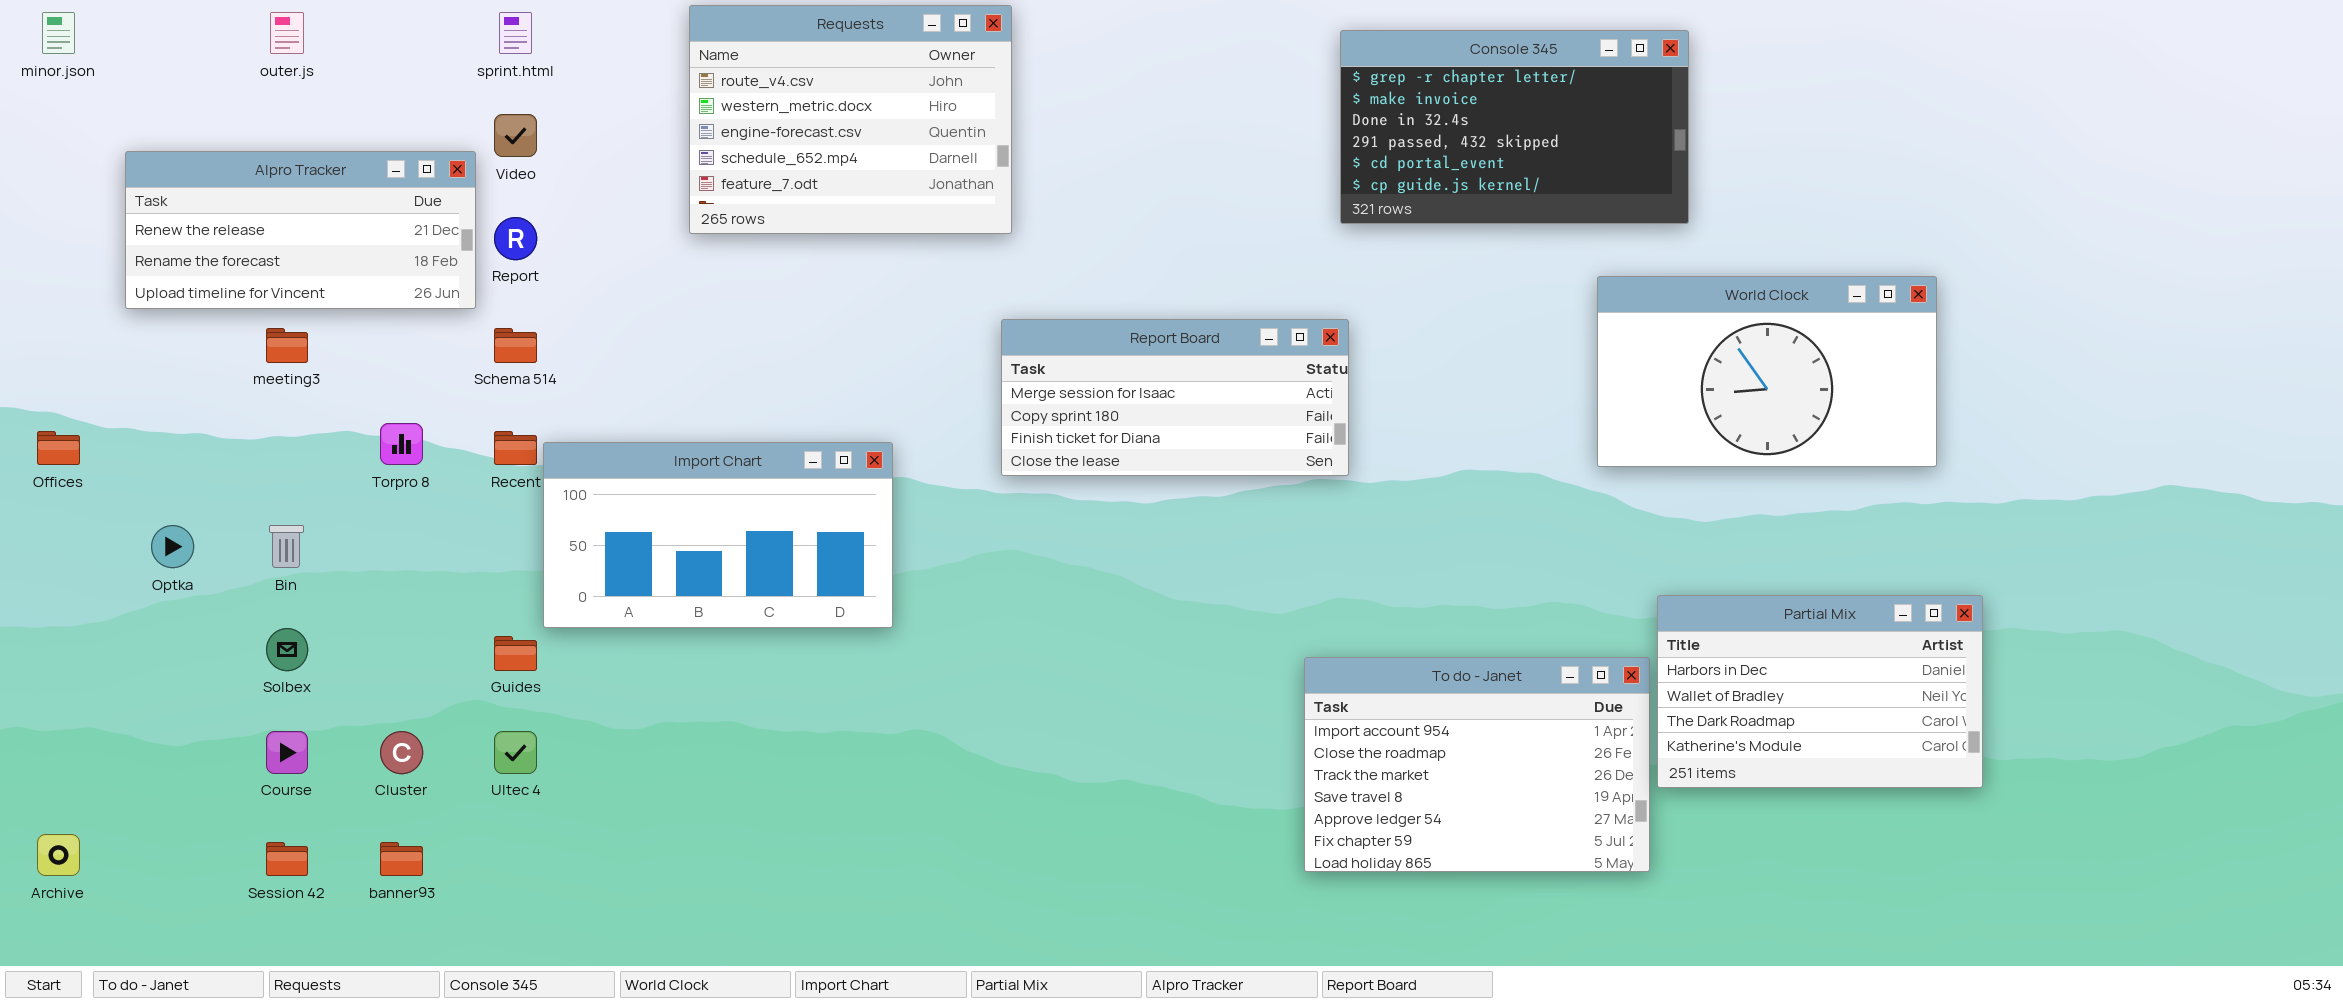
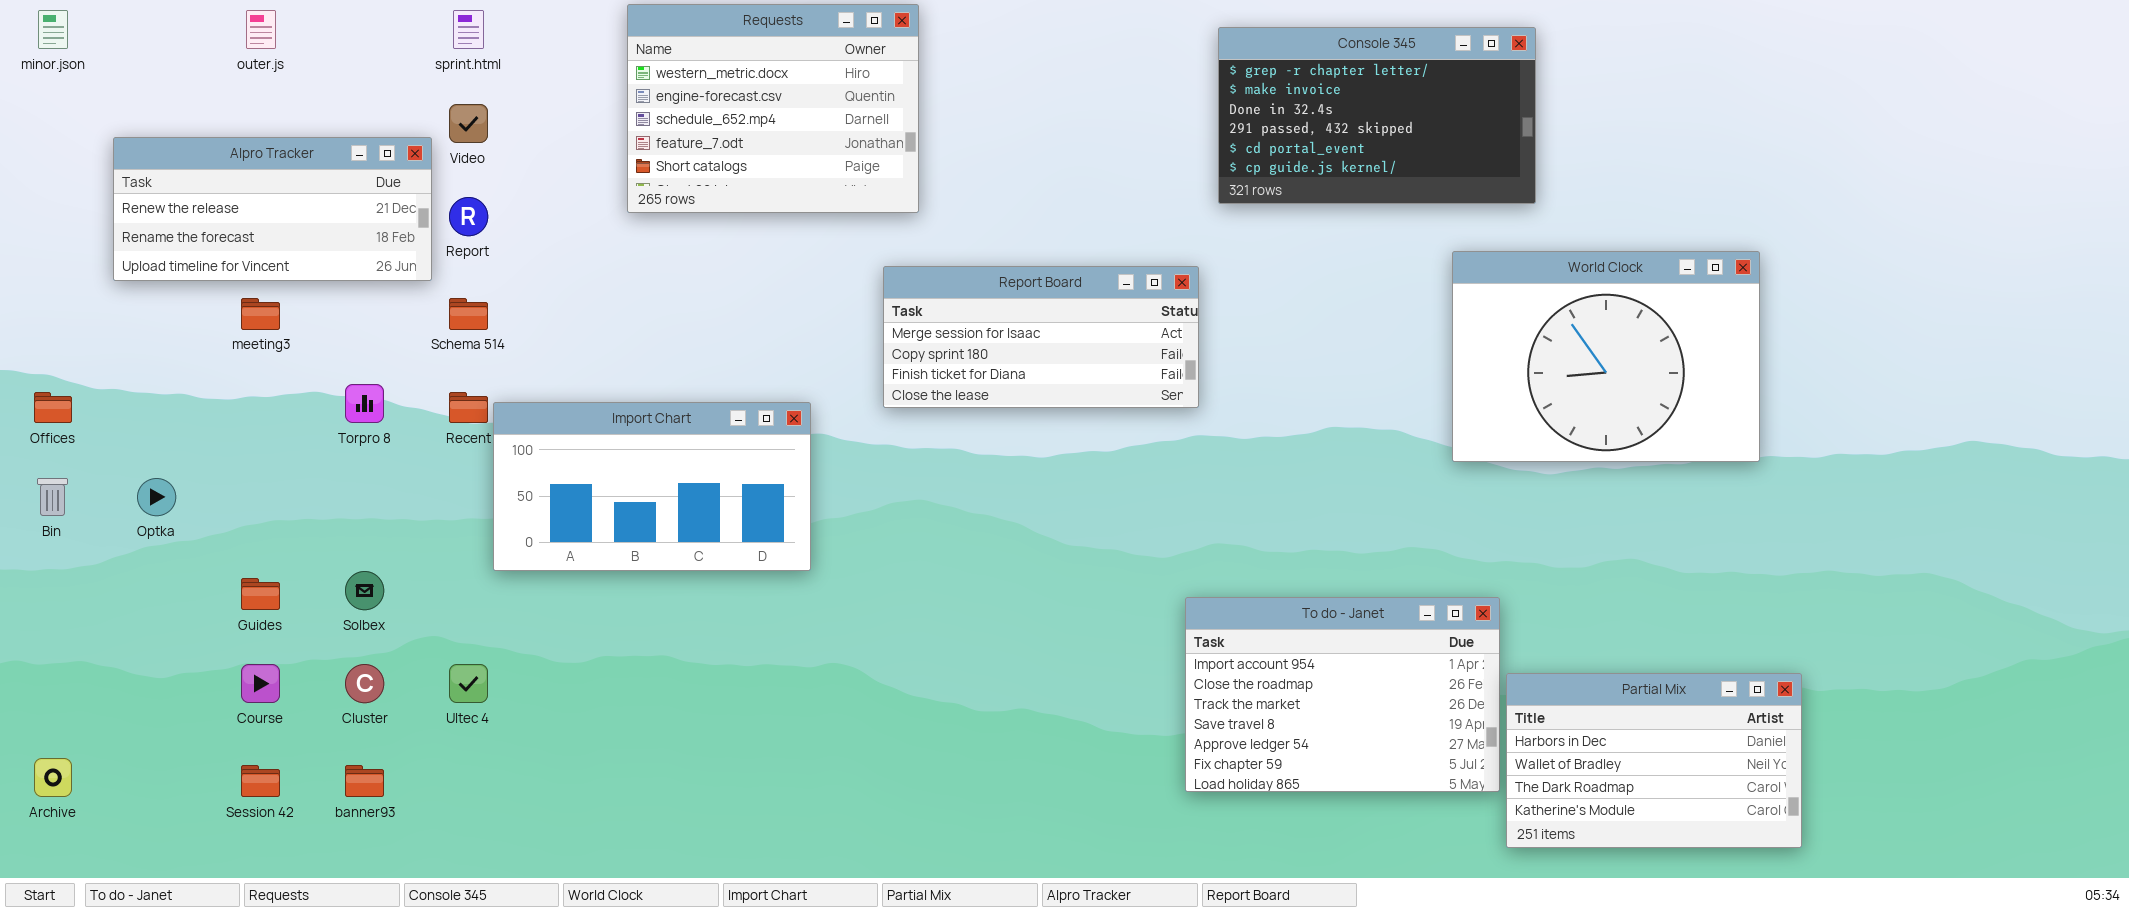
Requests: [689,5,1012,234] -> [627,4,919,213], scrolled down 1 row
World Clock: [1597,276,1937,467] -> [1452,251,1760,462], resized
Report Board: [1001,319,1349,476] -> [883,266,1199,408], moved
Bin: [269,525,304,568] -> [37,478,68,516], moved
Partial Mix: [1657,595,1983,788] -> [1506,673,1802,848], moved
Solbex: [266,628,308,671] -> [345,571,384,610], moved
Guides: [494,636,537,671] -> [241,578,280,610], moved

